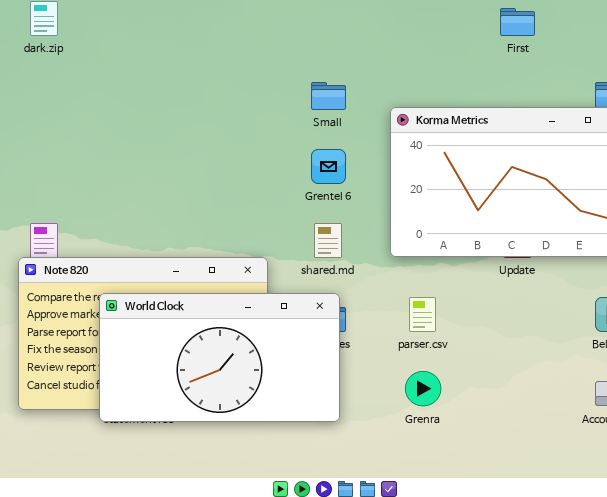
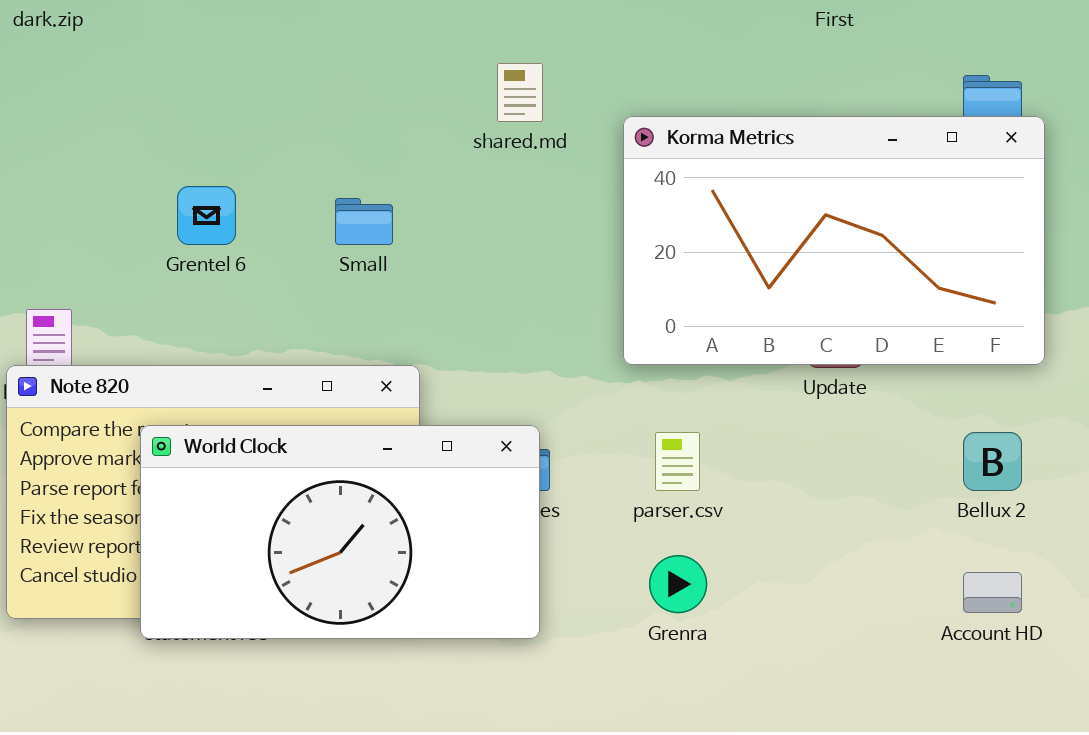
Small: [311,82,346,110] -> [335,198,393,245], moved
Grentel 6: [311,149,346,184] -> [177,186,236,245], moved
shared.md: [314,223,342,258] -> [497,63,543,122], moved

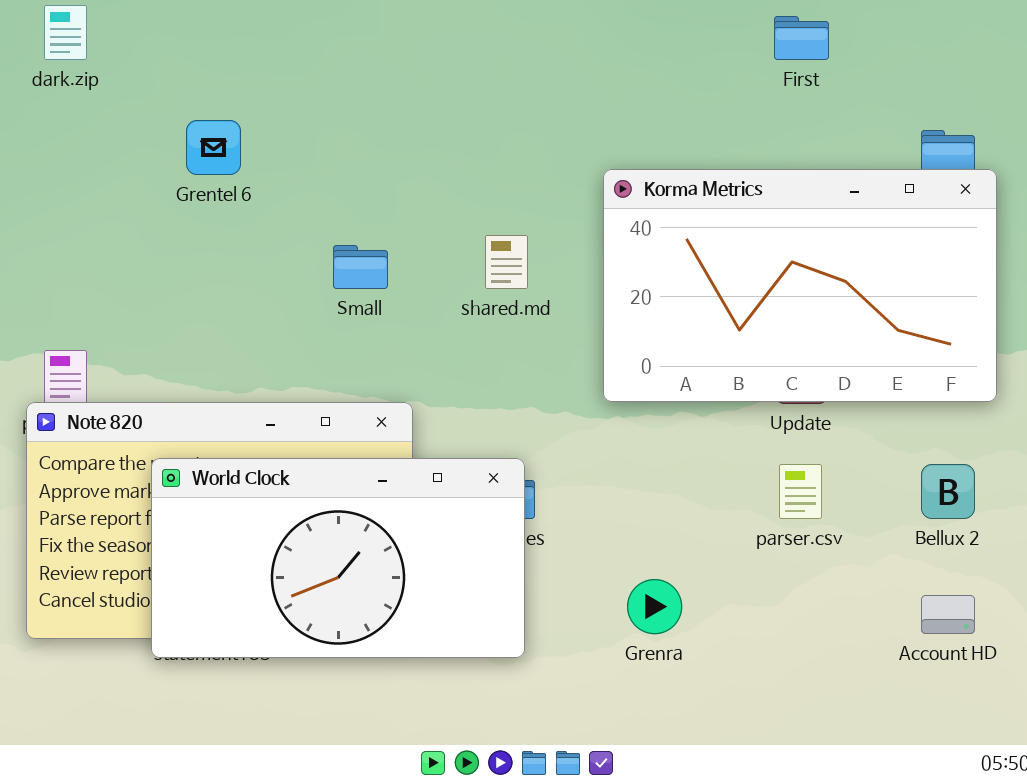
shared.md: [497,63,543,122] -> [485,235,528,289], moved
Grentel 6: [177,186,236,245] -> [186,120,241,175], moved
parser.csv: [655,432,700,491] -> [779,464,822,519], moved

